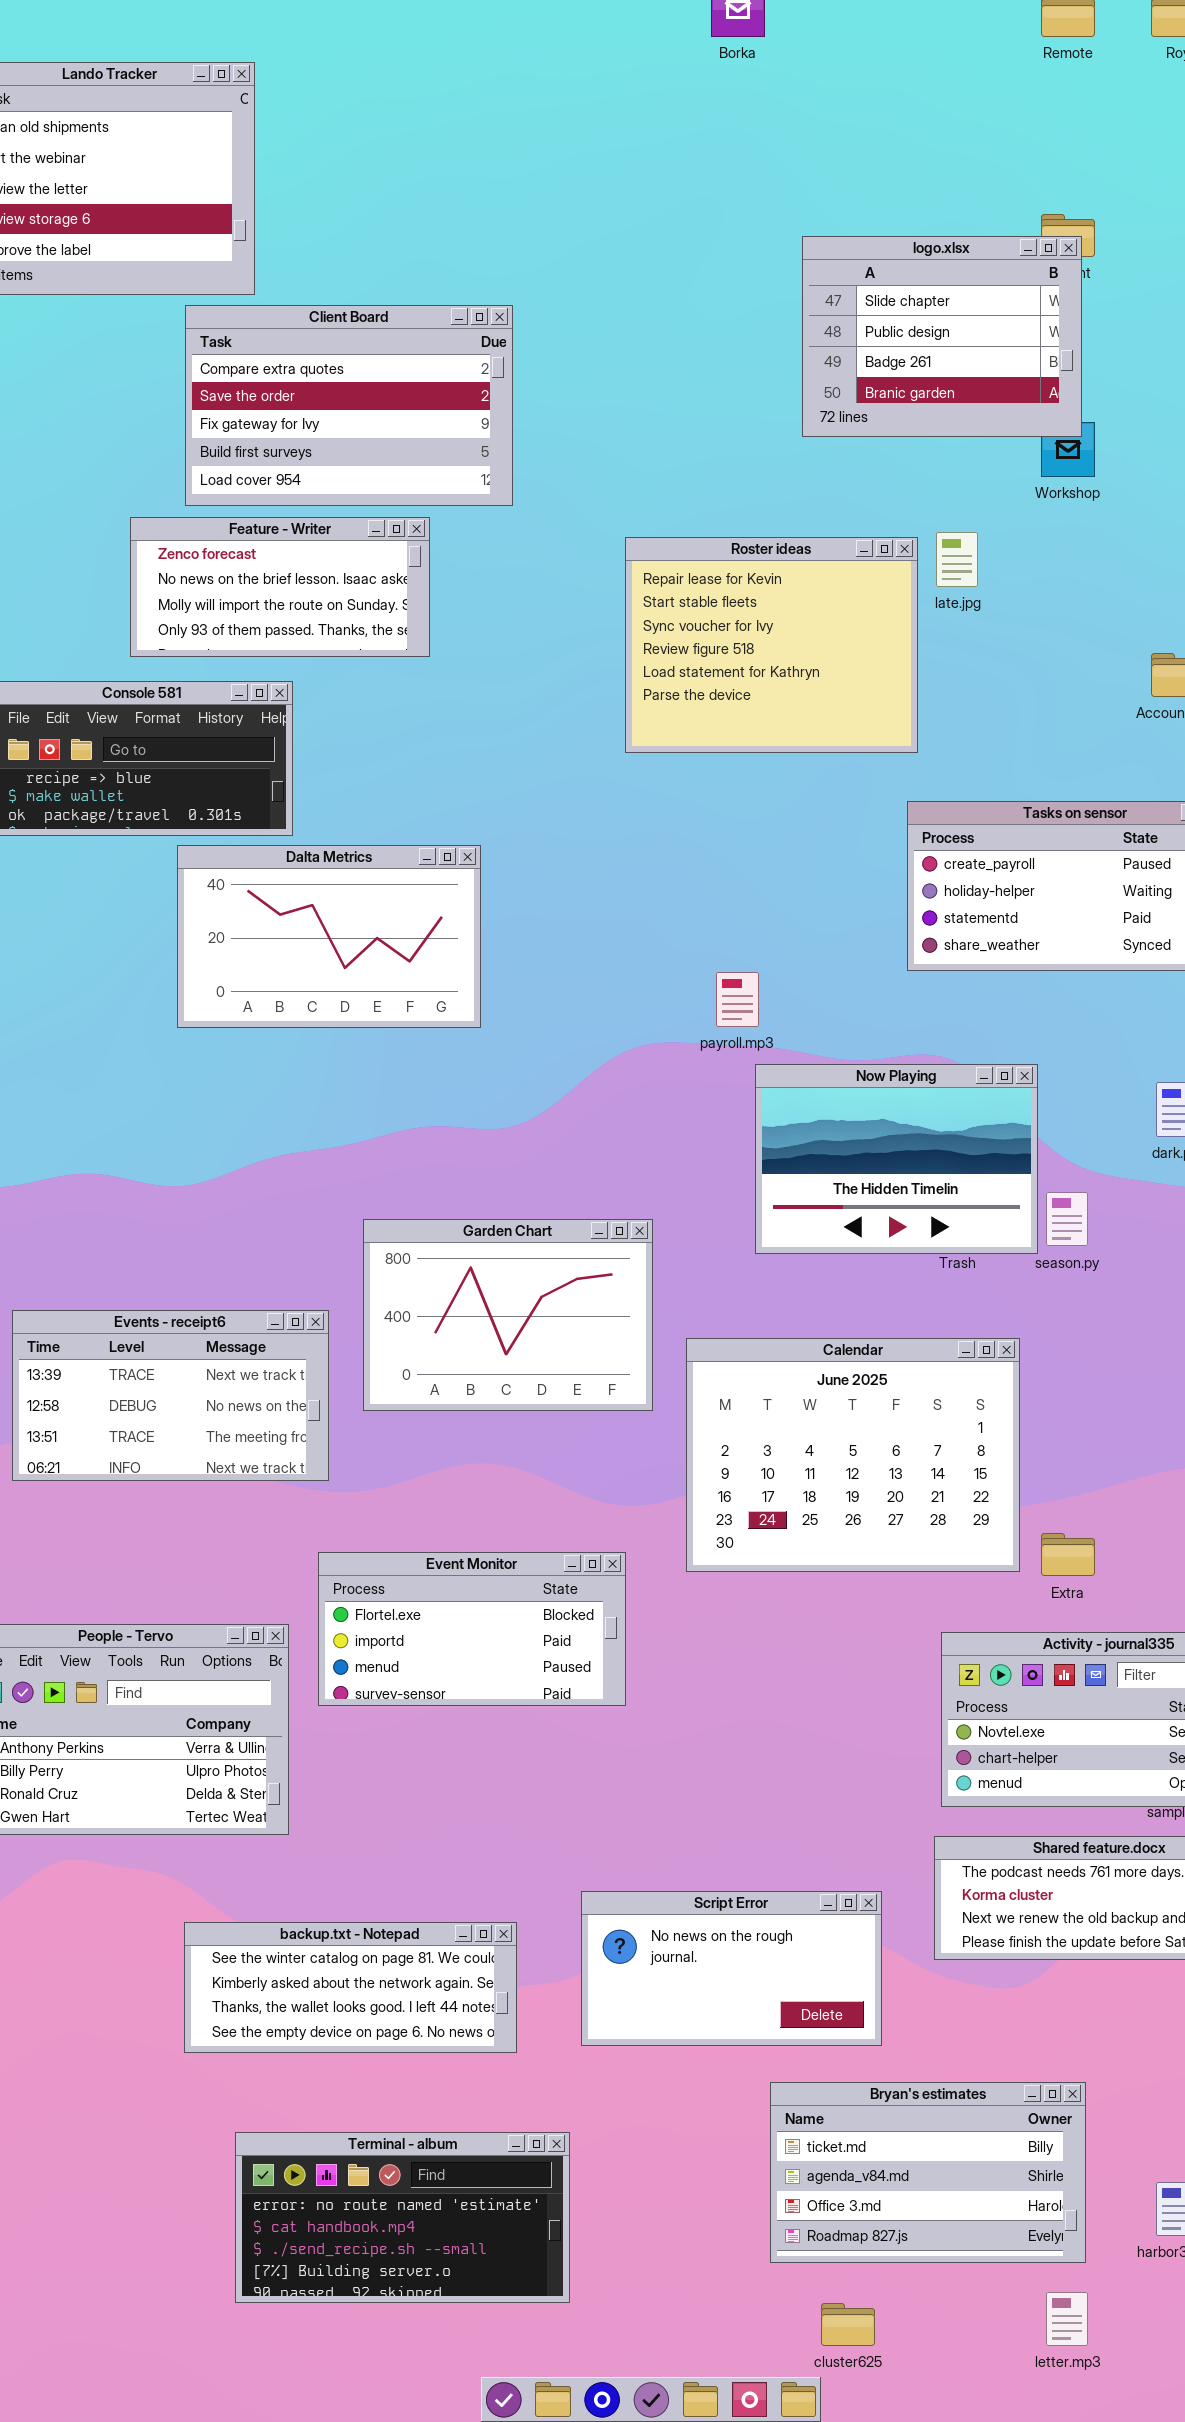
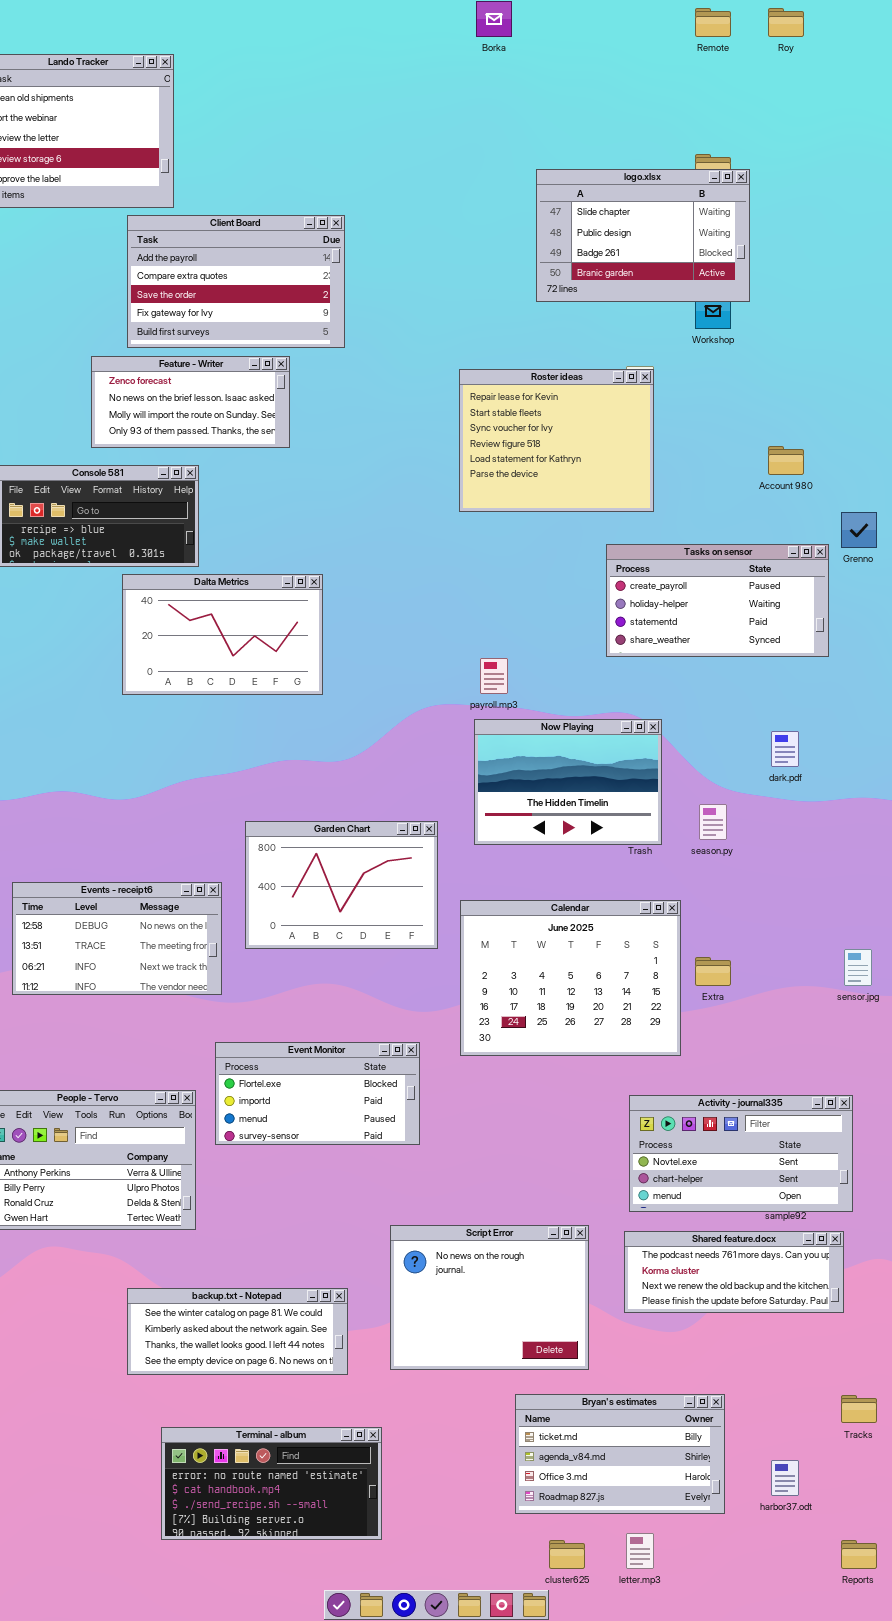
logo.xlsx: [802,236,1082,437] -> [536,169,750,302], resized
Client Board: [185,305,513,506] -> [127,215,345,348], scrolled up 1 row
Roster ideas: [625,537,918,753] -> [459,369,654,512], moved
Now Playing: [755,1064,1038,1254] -> [474,719,662,845], moved
Events - receipt6: [12,1310,329,1481] -> [12,882,222,995], scrolled down 1 row
Extra: [1041,1533,1095,1576] -> [695,957,731,986], moved
Script Error: [581,1891,882,2046] -> [390,1225,589,1370], resized
letter.mp3: [1046,2292,1088,2346] -> [626,1533,654,1569], moved

